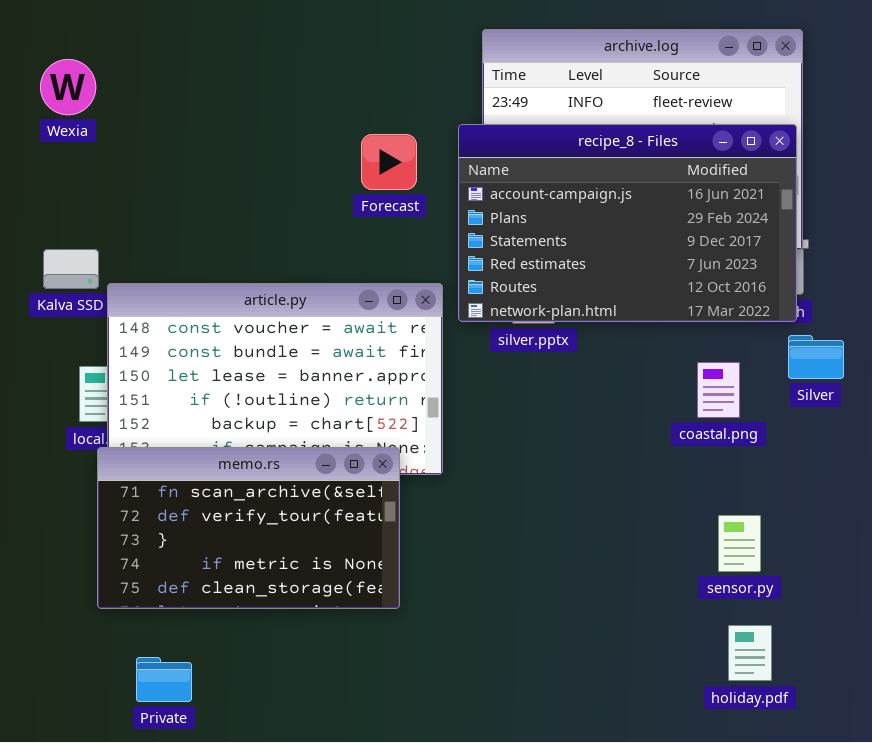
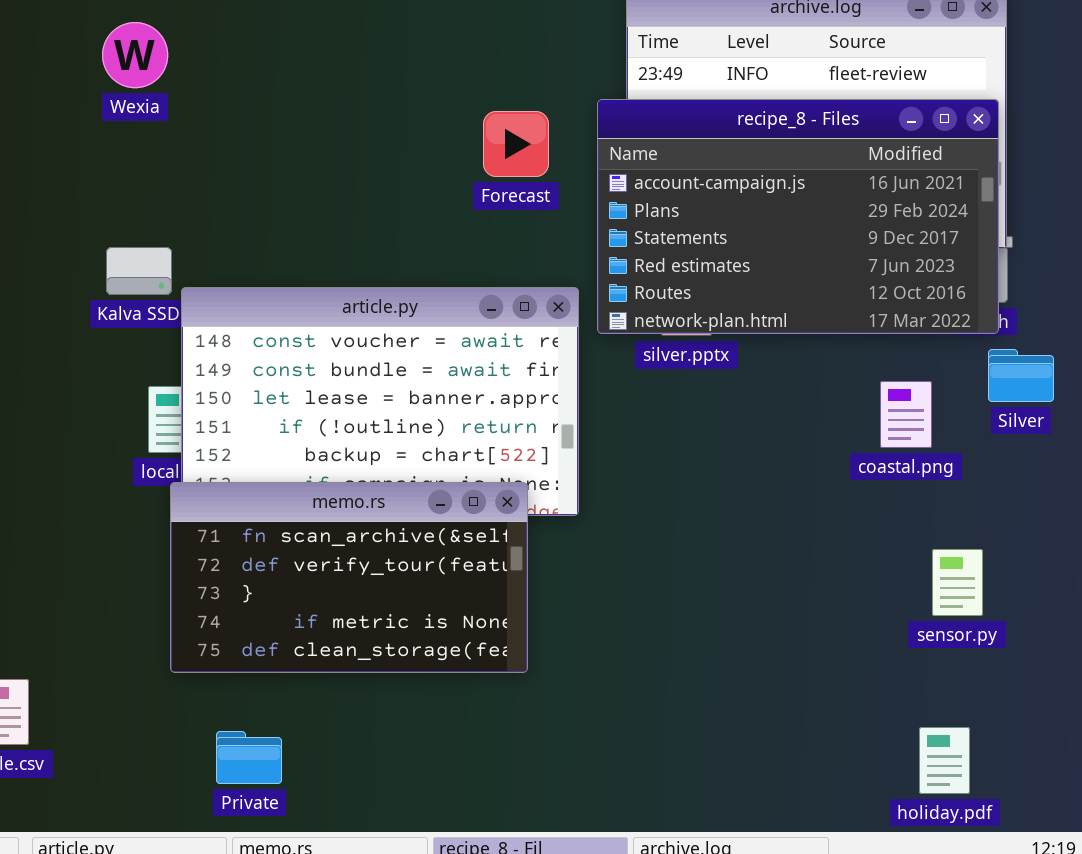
sensor.py: [718,515,761,572] -> [932,549,983,616], moved
holiday.pdf: [728,625,772,681] -> [919,727,970,794], moved

